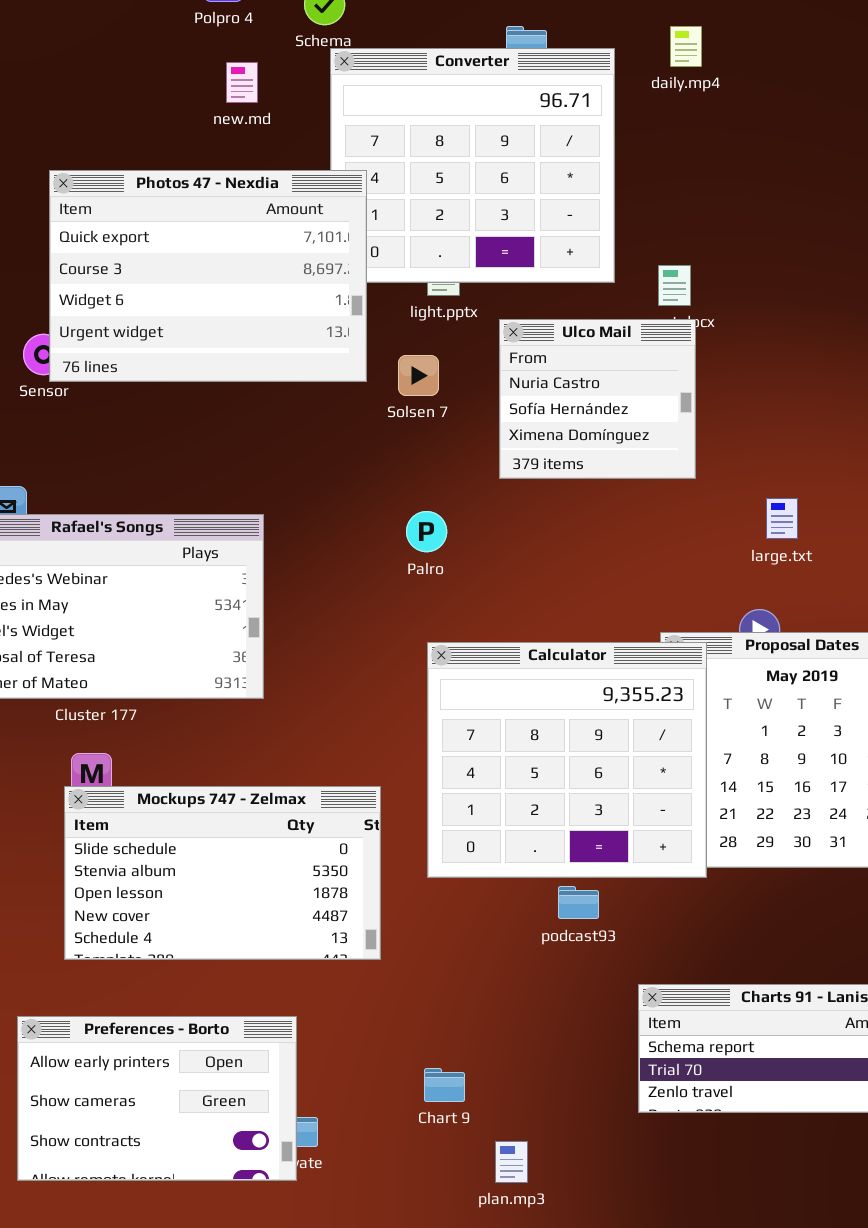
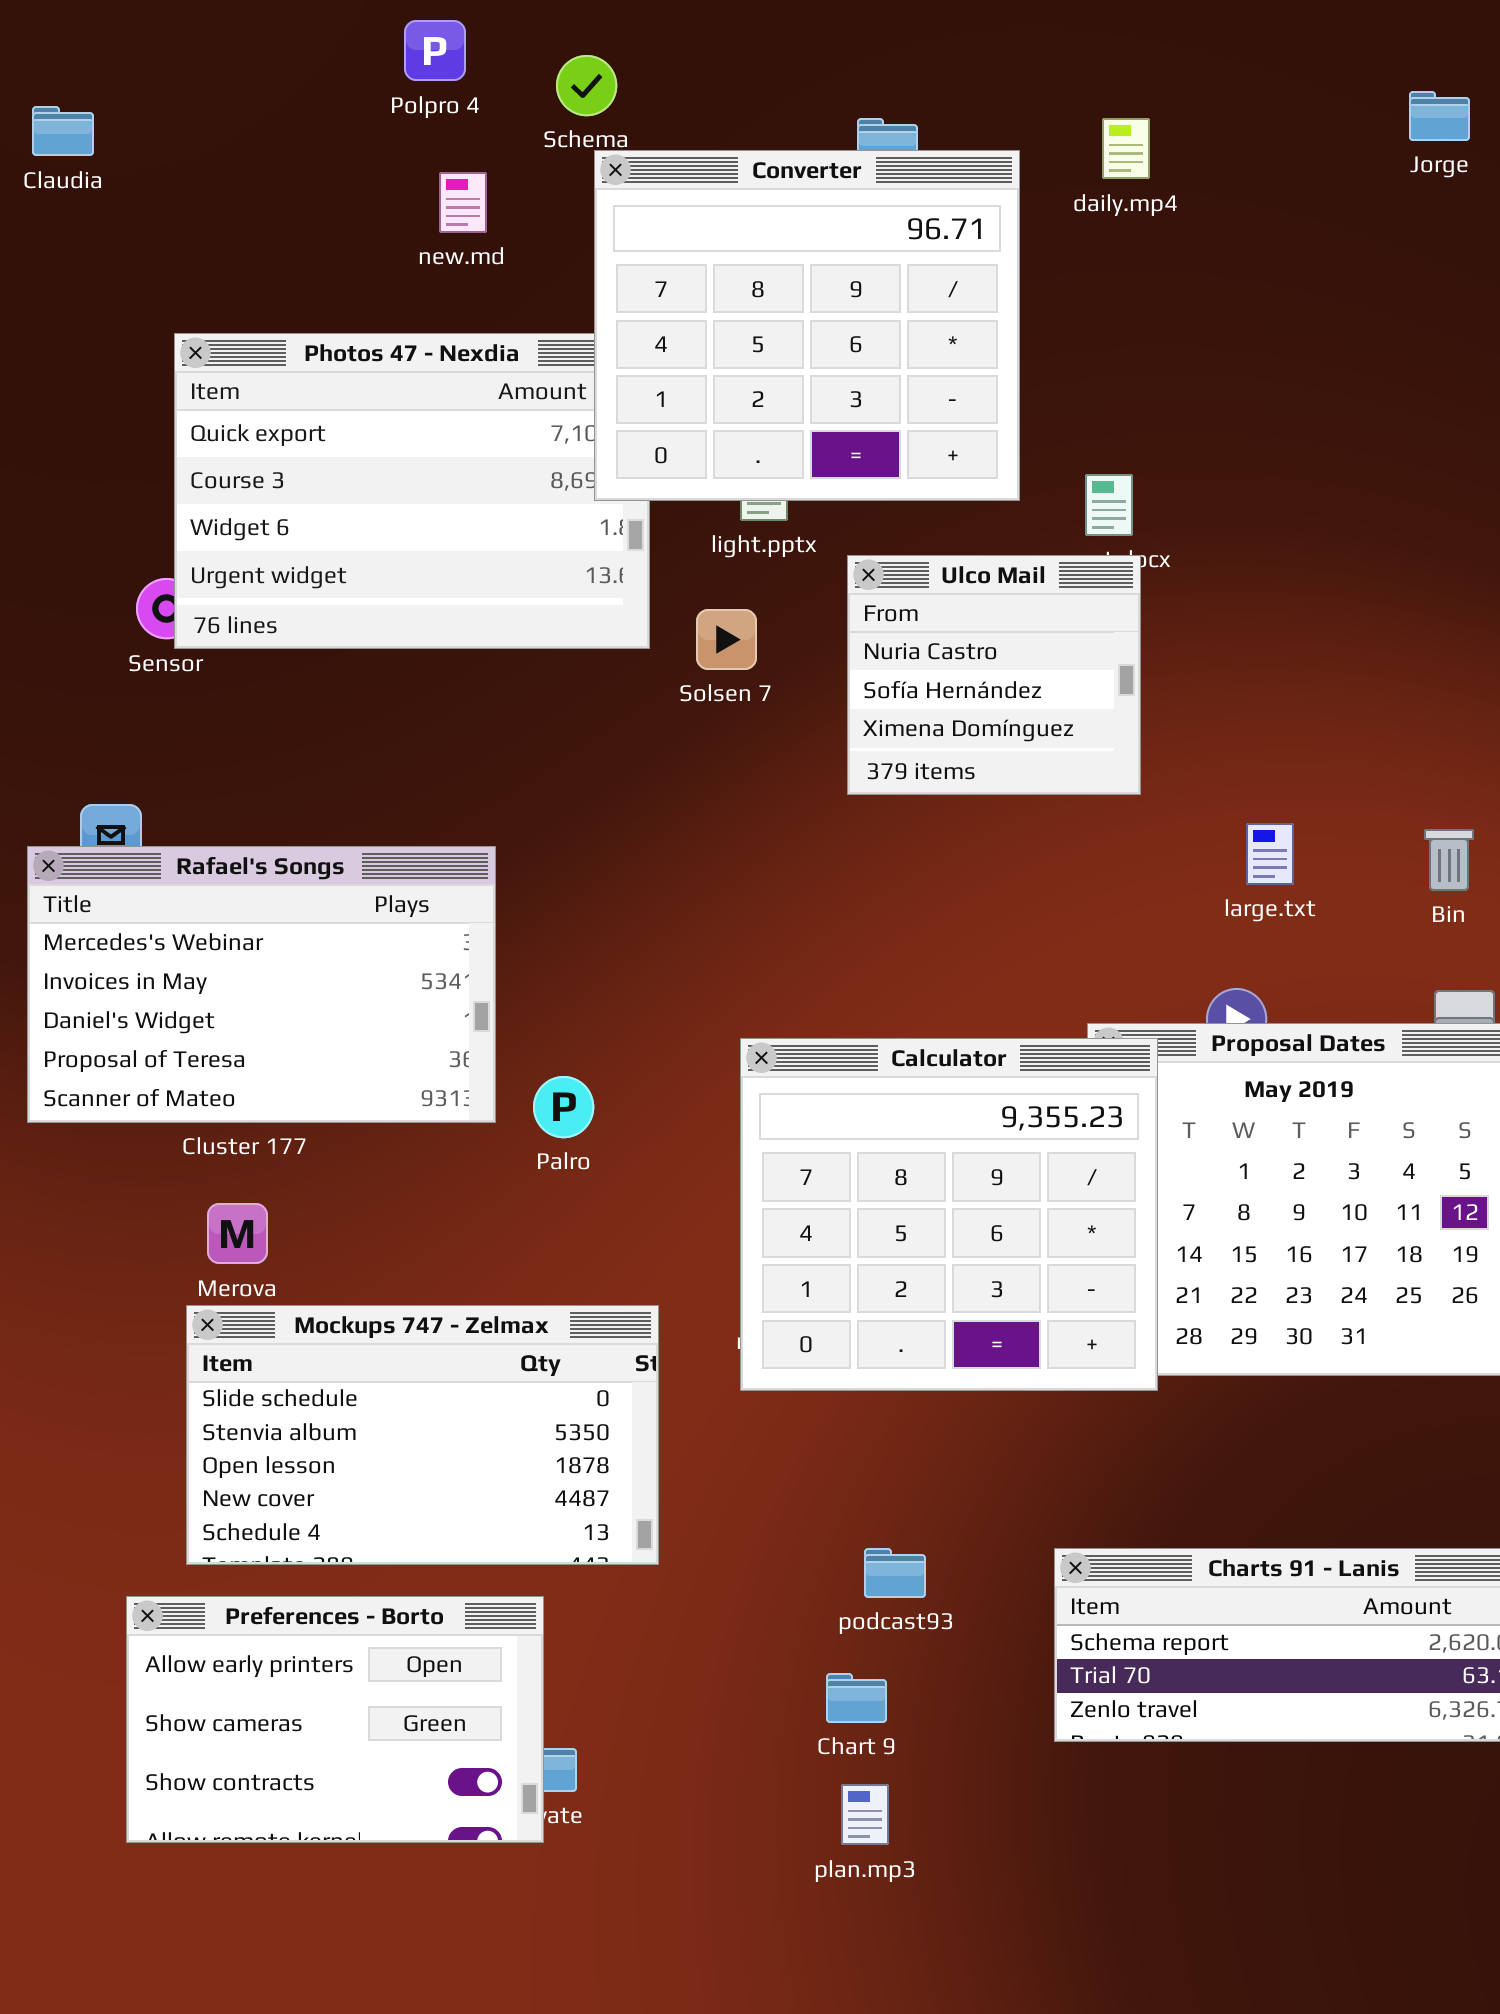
Converter: [330,48,615,283] -> [594,150,1020,501], raised
Palro: [406,511,447,552] -> [533,1076,594,1138], moved
Mockups 747 - Zelmax: [64,786,381,960] -> [186,1305,659,1565], moved
podcast93: [558,886,599,919] -> [864,1548,926,1598], moved
Chart 9: [424,1068,465,1102] -> [826,1673,887,1723], moved

